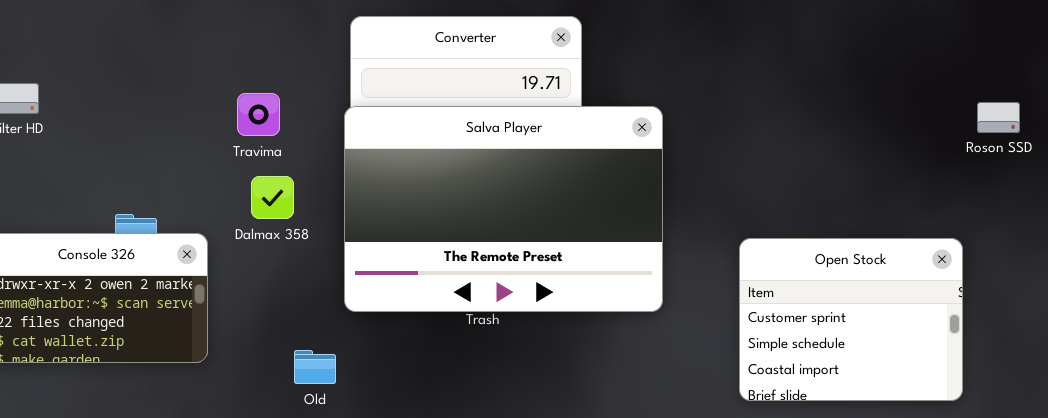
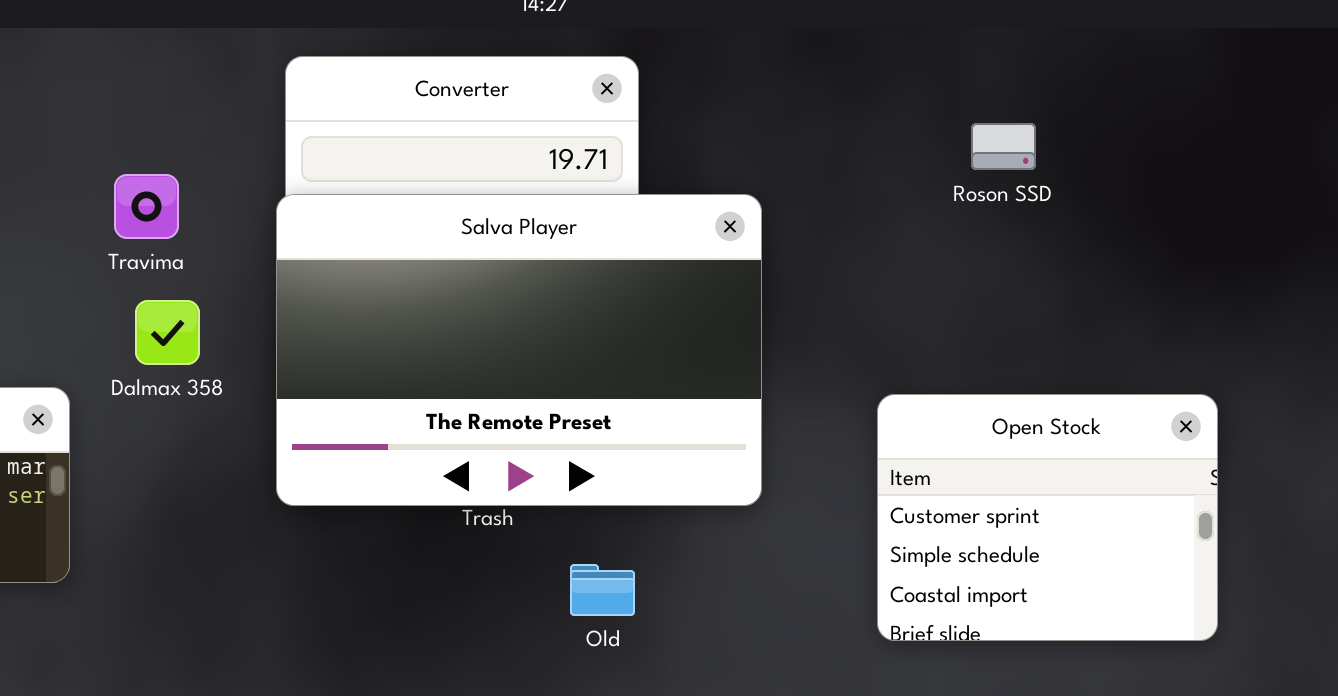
Roson SSD: [977,102,1020,133] -> [971,123,1036,170], moved
Old: [294,350,336,384] -> [570,564,635,616], moved

